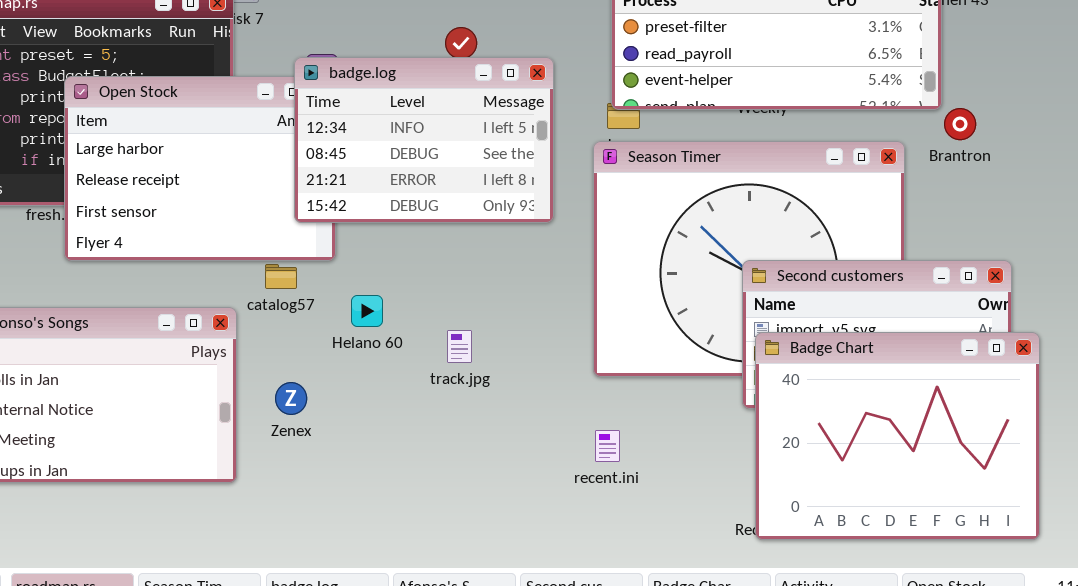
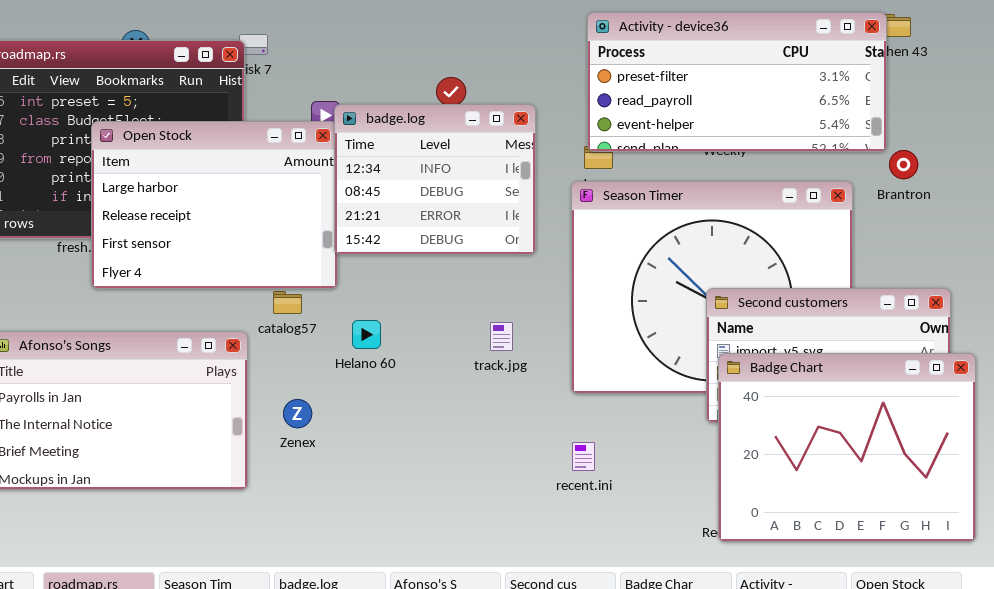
badge.log: [294,57,554,223] -> [334,104,536,255], resized
track.jpg: [447,330,472,363] -> [490,322,513,351], moved

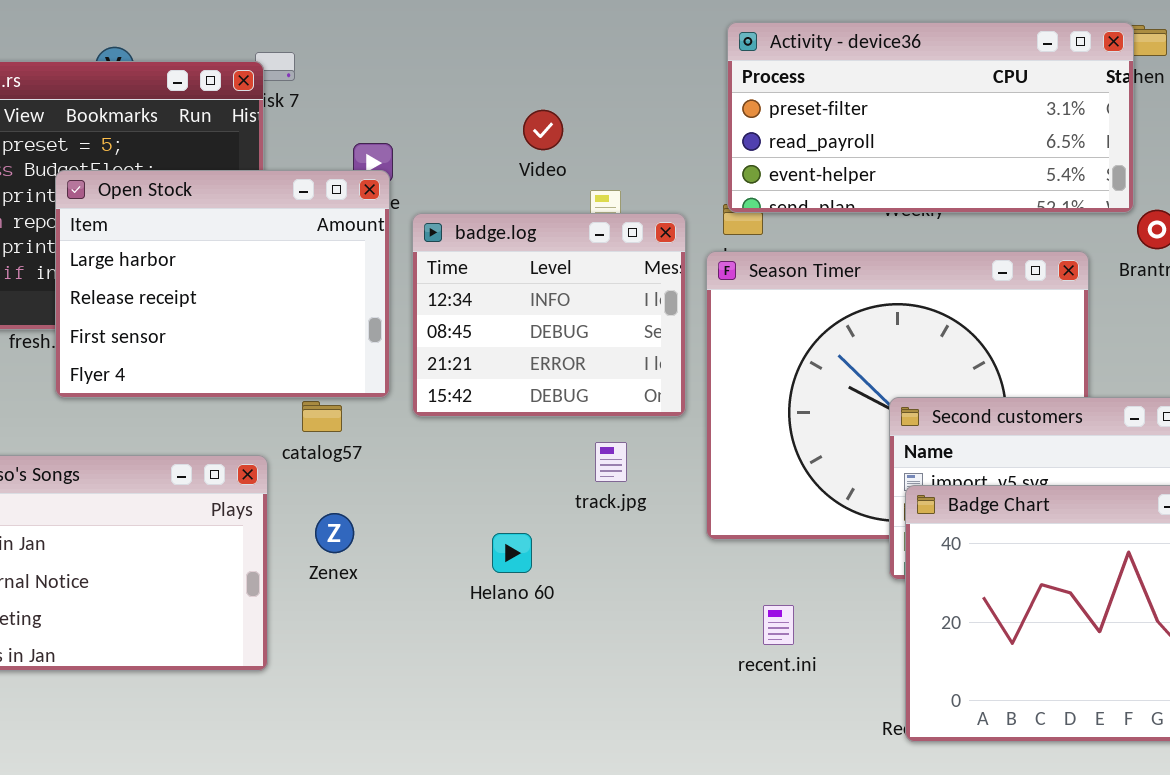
badge.log: [334,104,536,255] -> [412,213,686,417], moved
Helano 60: [352,320,381,349] -> [492,533,532,573], moved
Zenex: [283,399,312,428] -> [315,513,354,553], moved
recent.ini: [572,442,595,471] -> [763,605,794,645], moved

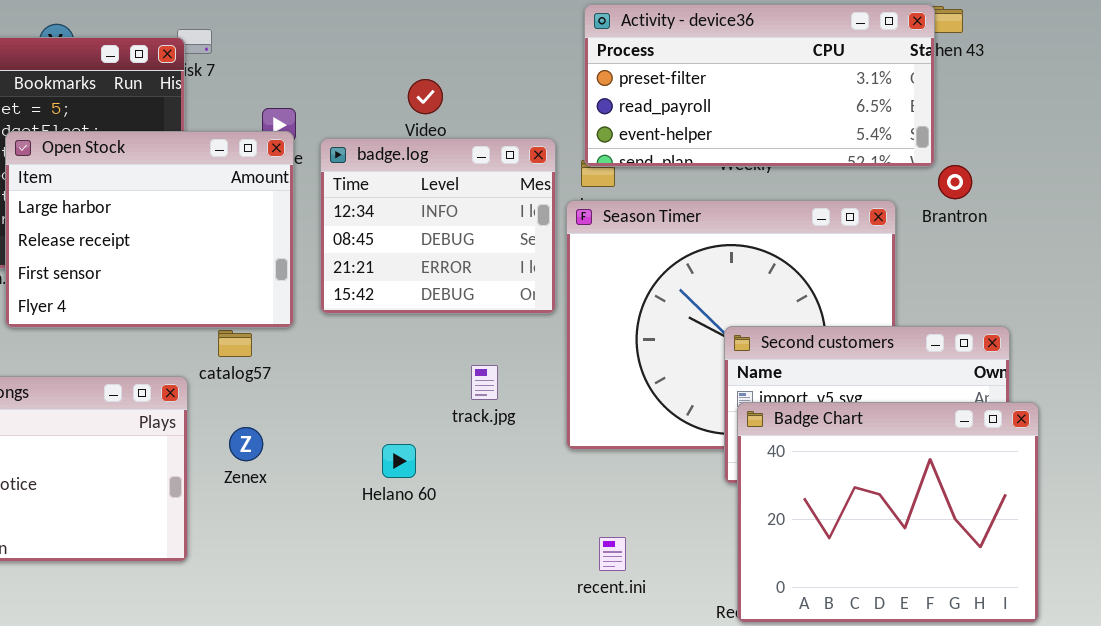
badge.log: [412,213,686,417] -> [320,138,556,314], moved
recent.ini: [763,605,794,645] -> [599,537,626,571], moved

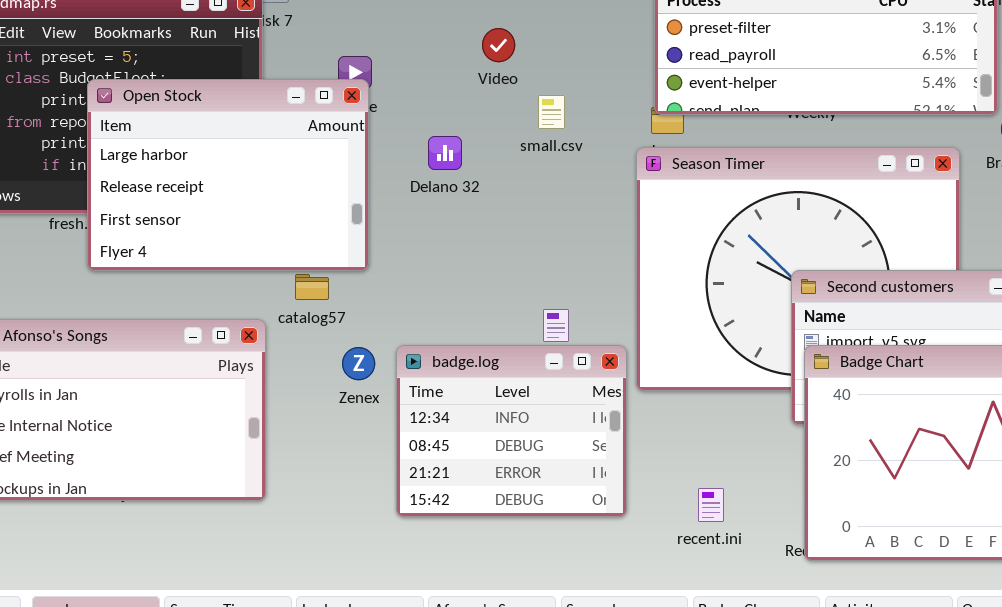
badge.log: [320,138,556,314] -> [396,345,627,517], moved
Zenex: [229,427,263,461] -> [342,347,375,380], moved
recent.ini: [599,537,626,571] -> [698,488,724,522], moved

